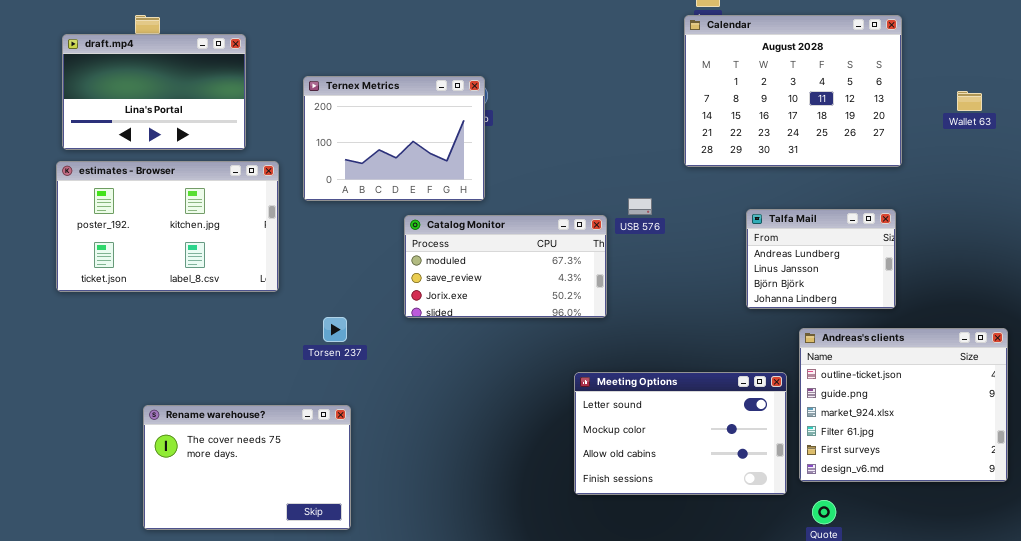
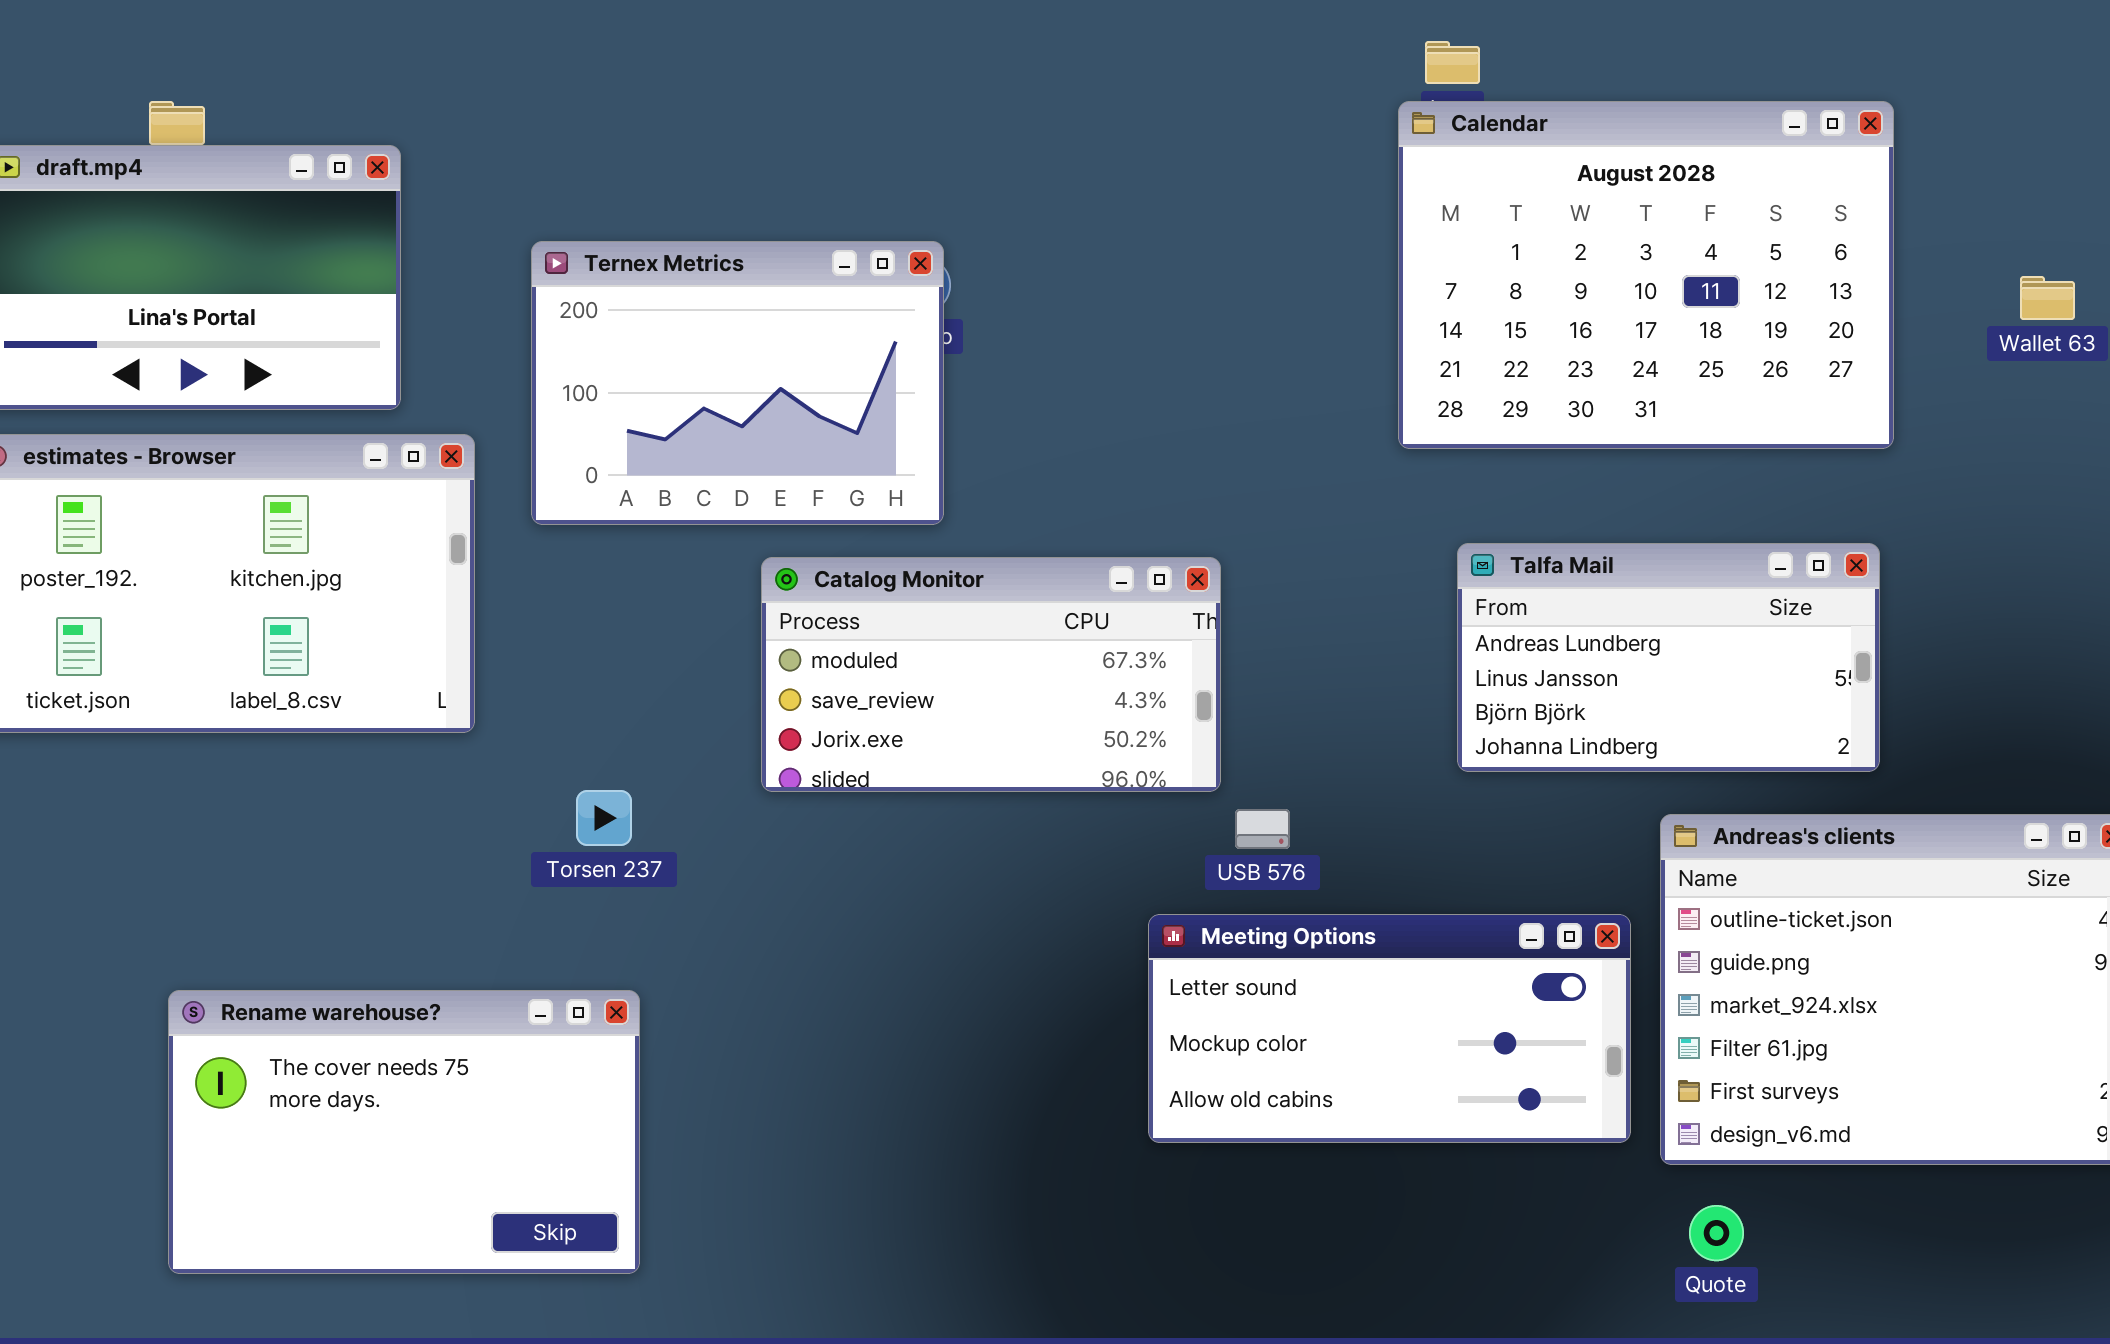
USB 576: [628,198,652,215] -> [1235,809,1290,849], moved
Talfa Mail: [746,209,896,309] -> [1457,543,1880,772], resized
Meeting Options: [574,372,787,495] -> [1148,914,1631,1143], resized

